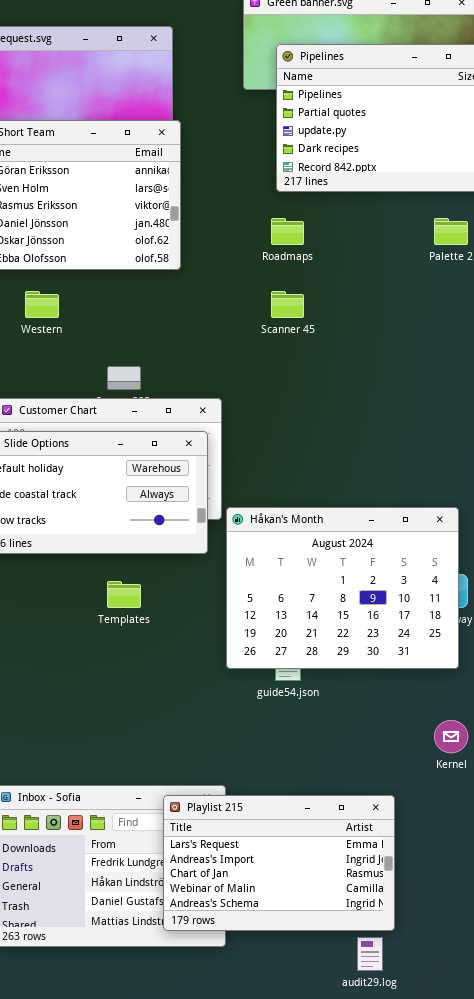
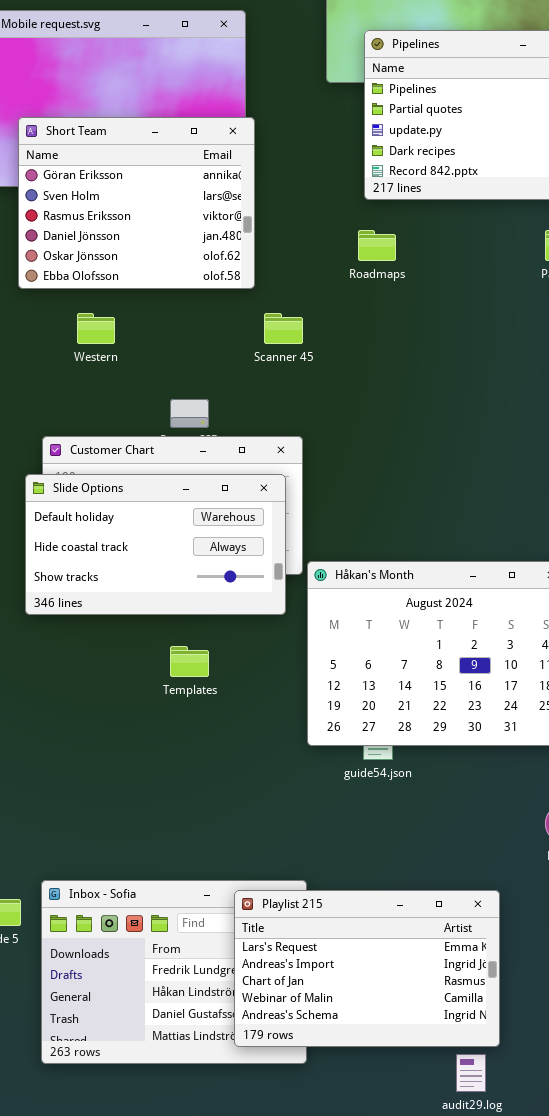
Scanner 45: [271,291,304,318] -> [264,313,303,344], moved

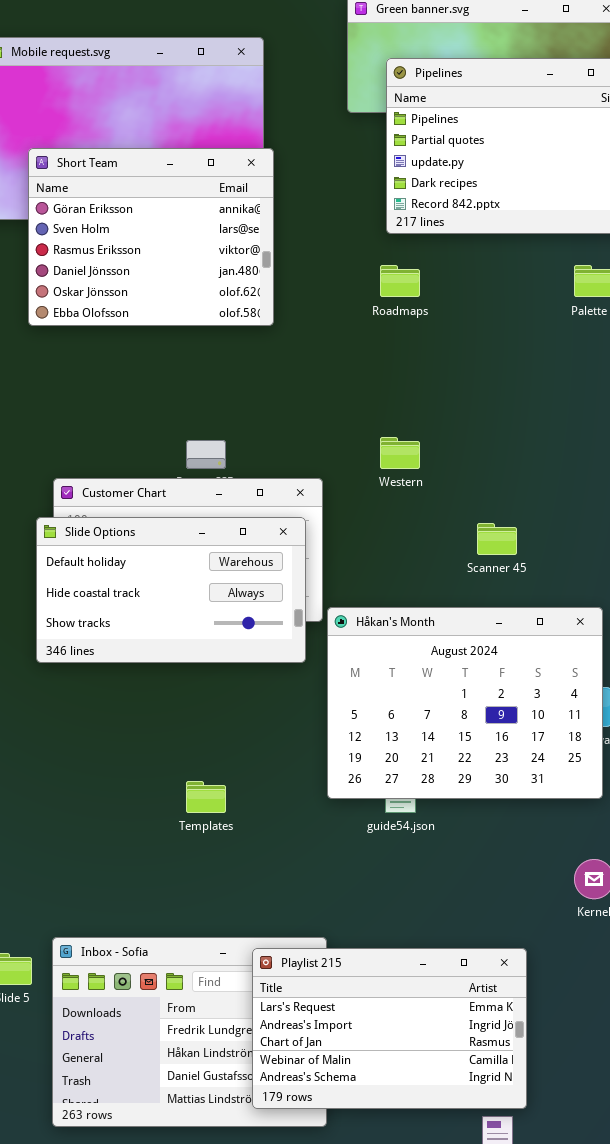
Western: [77,313,115,344] -> [380,437,420,469], moved
Scanner 45: [264,313,303,344] -> [477,523,517,555], moved
Templates: [170,646,209,677] -> [186,781,226,813], moved

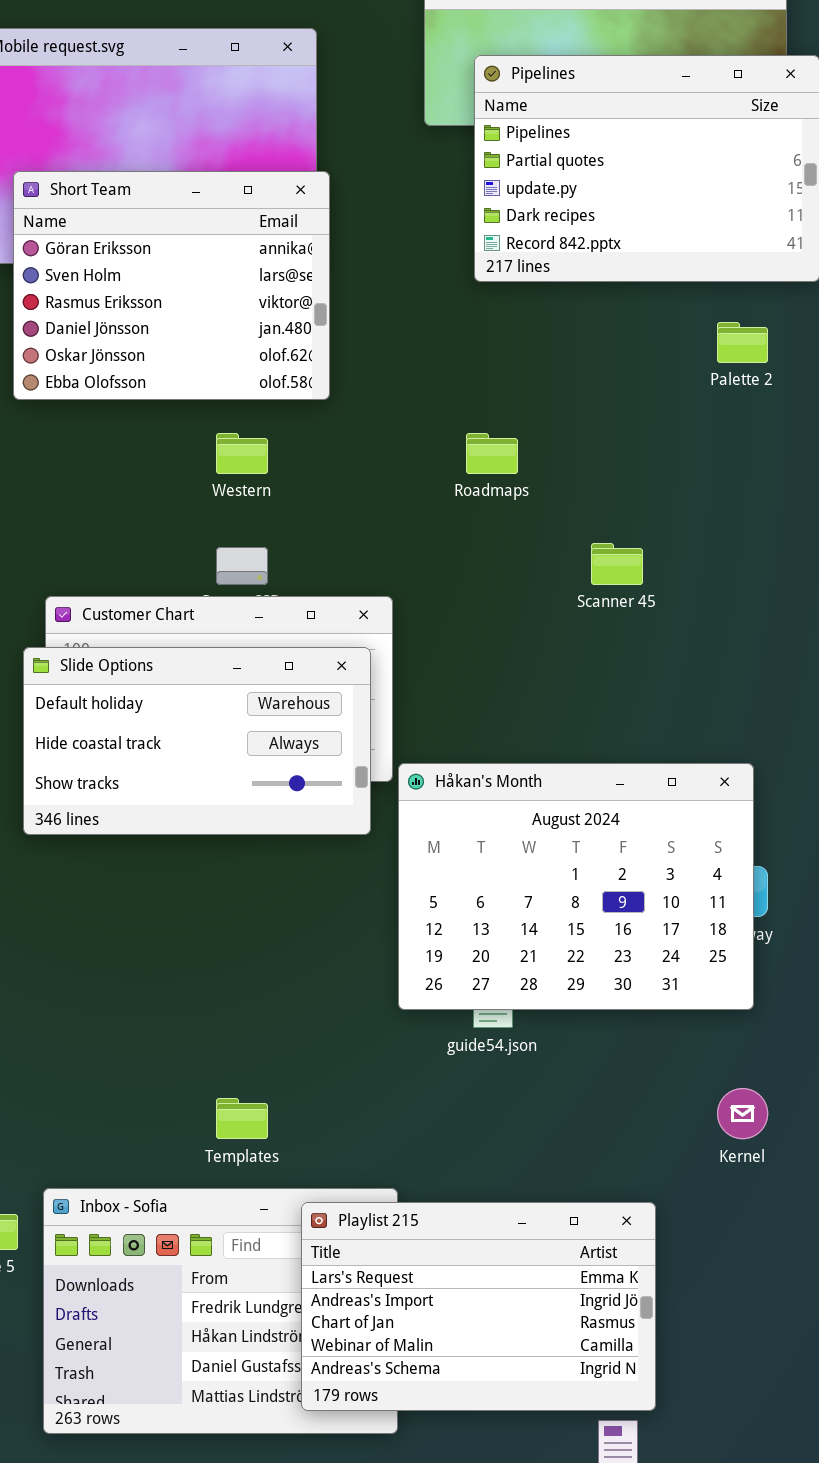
Roadmaps: [380,265,420,297] -> [466,433,518,474], moved
Western: [380,437,420,469] -> [216,433,268,474], moved
Scanner 45: [477,523,517,555] -> [591,543,643,585], moved
Templates: [186,781,226,813] -> [216,1098,268,1139], moved

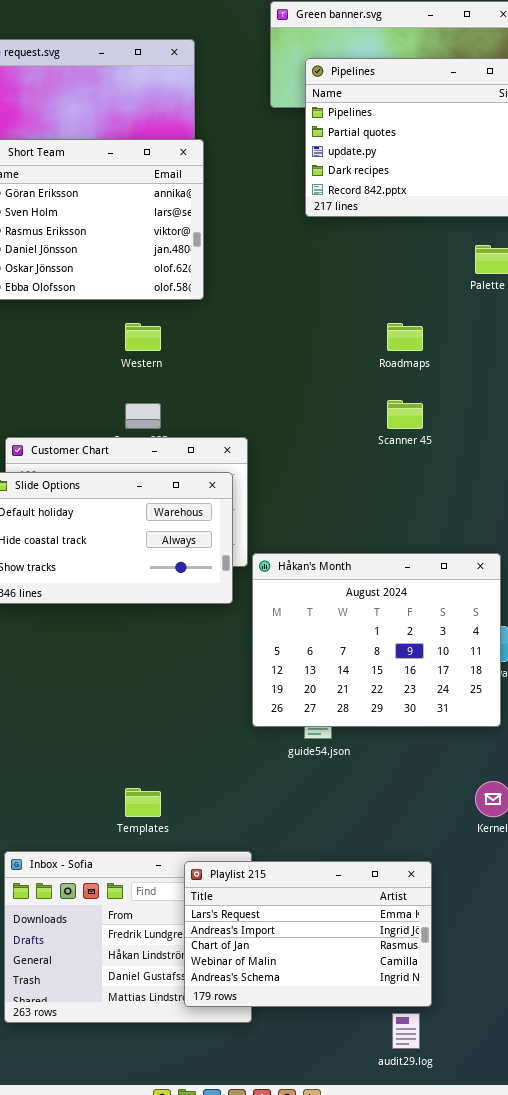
Roadmaps: [466,433,518,474] -> [387,323,423,351], moved

